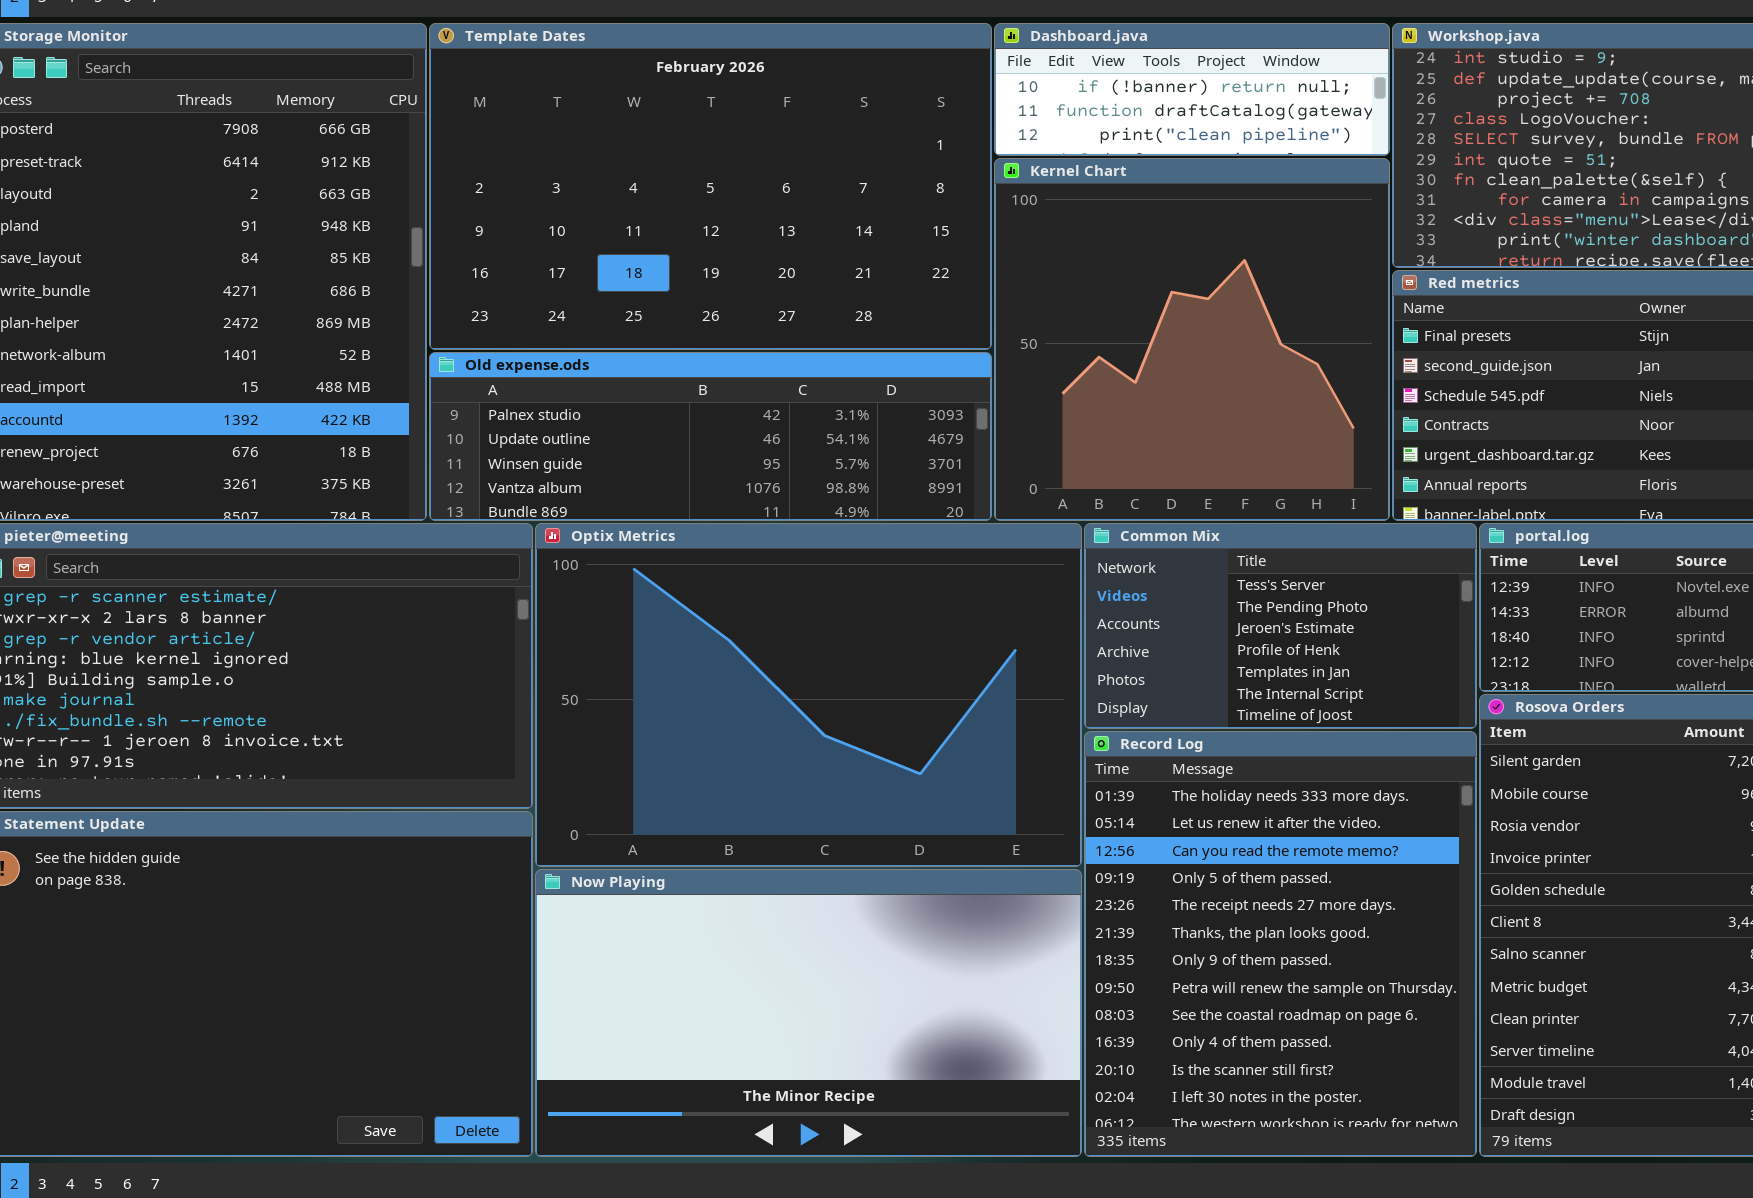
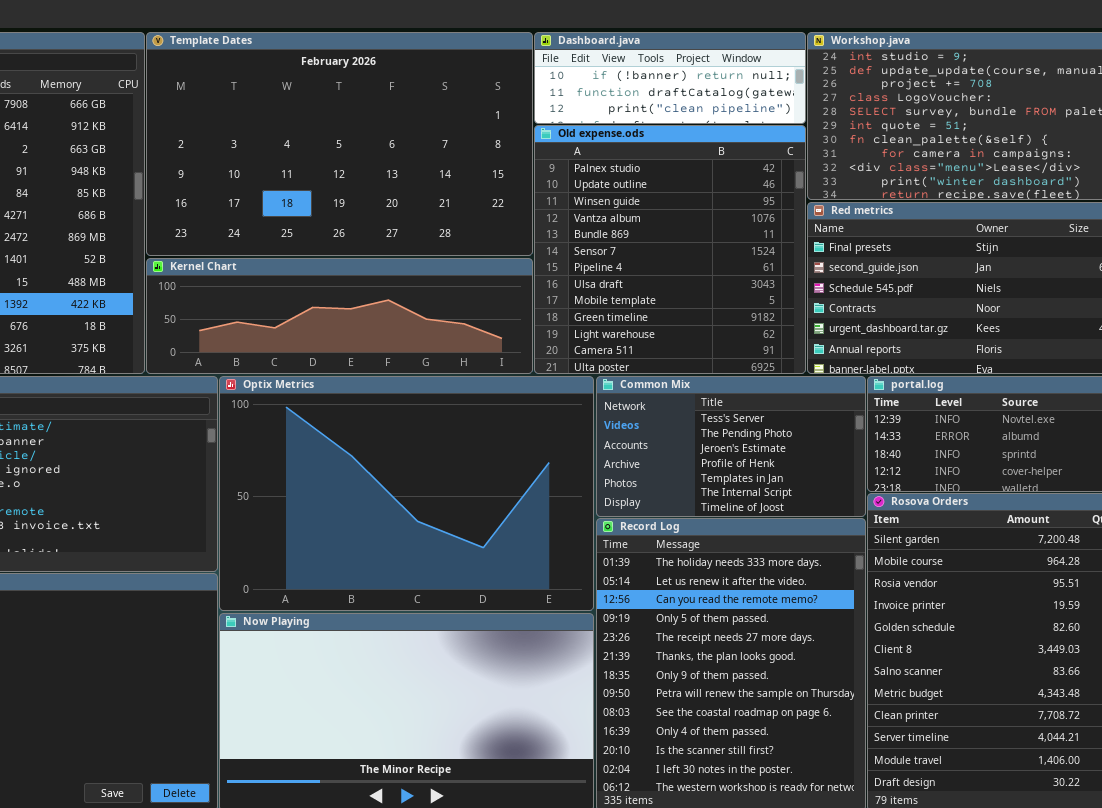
Kernel Chart: [994,158,1390,521] -> [146,258,533,374], moved, resized
Old expense.ods: [429,352,992,521] -> [534,125,806,374], moved, resized

